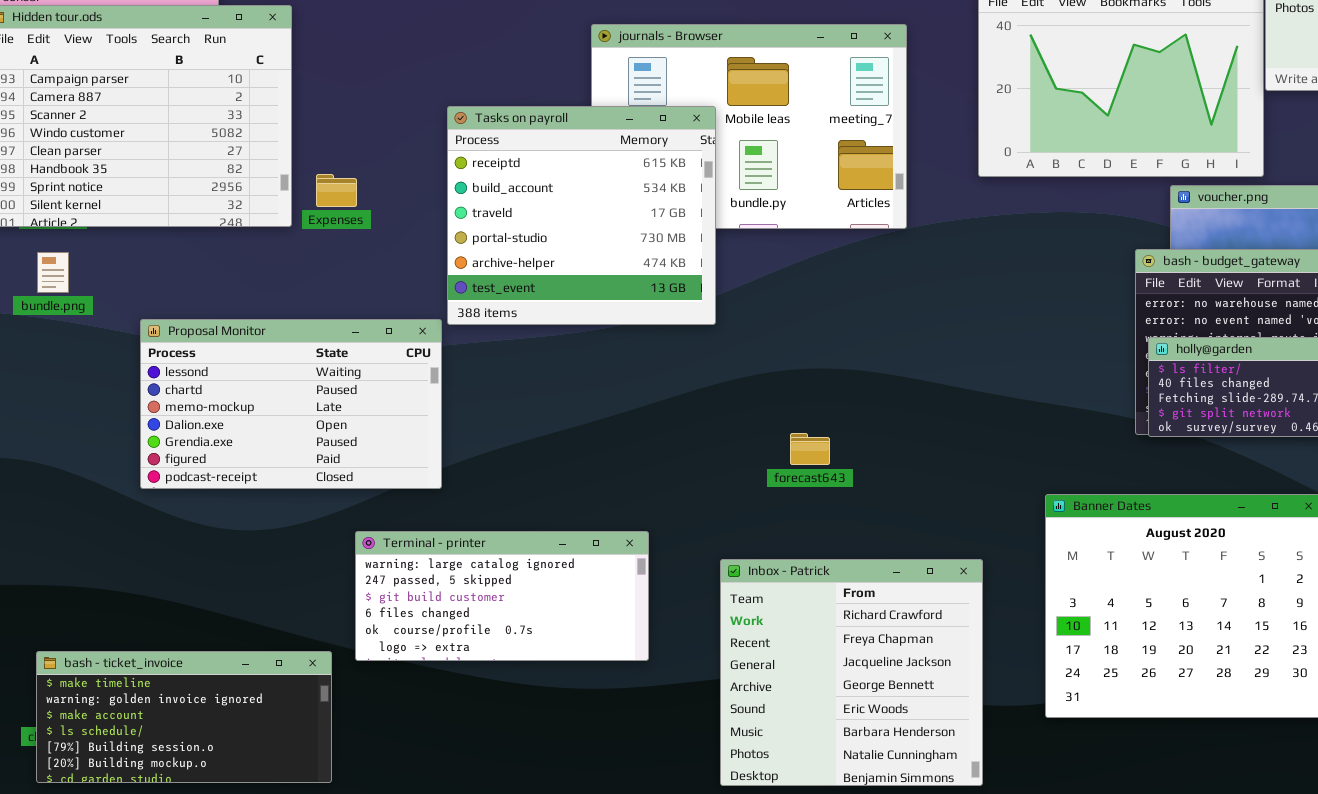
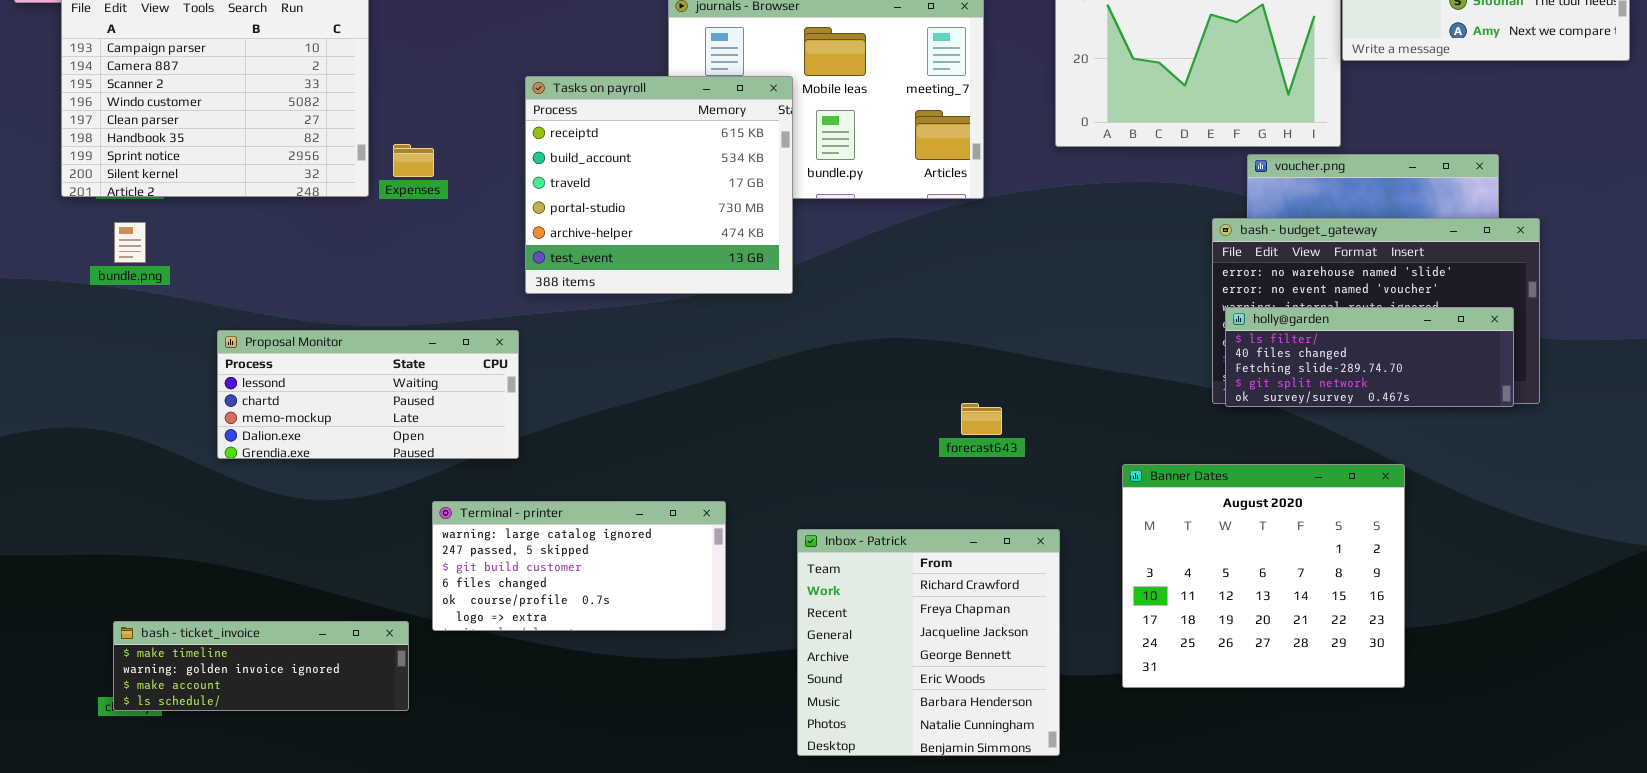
Proposal Monitor: [140,319,442,489] -> [217,330,519,459], resized
forecast643: [790,433,830,465] -> [961,403,1002,435], moved
bash - ticket_invoice: [36,651,332,783] -> [113,621,409,711], resized

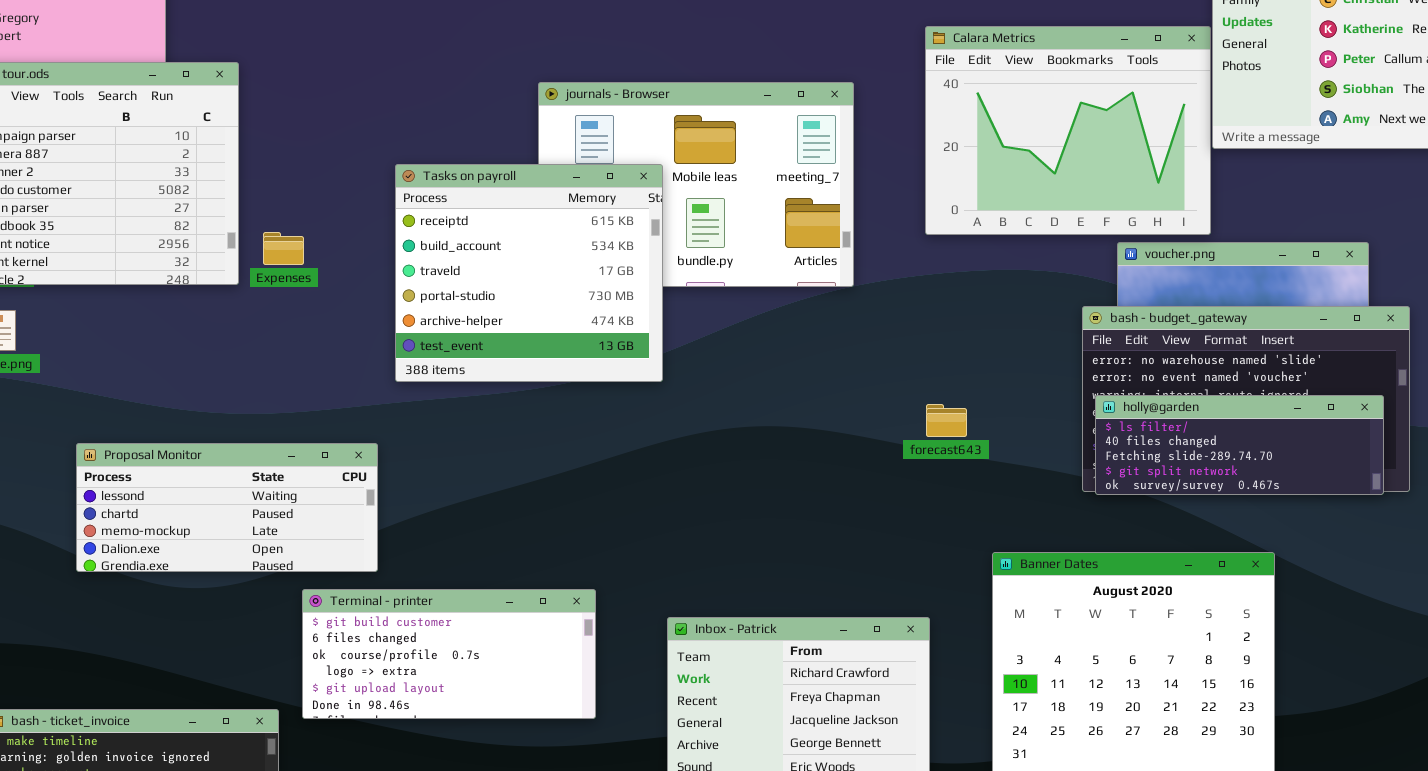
Proposal Monitor: [217,330,519,459] -> [76,443,378,572], moved
forecast643: [961,403,1002,435] -> [926,404,967,437], moved
Terminal - printer: [432,501,726,631] -> [302,589,596,719], scrolled down 2 rows

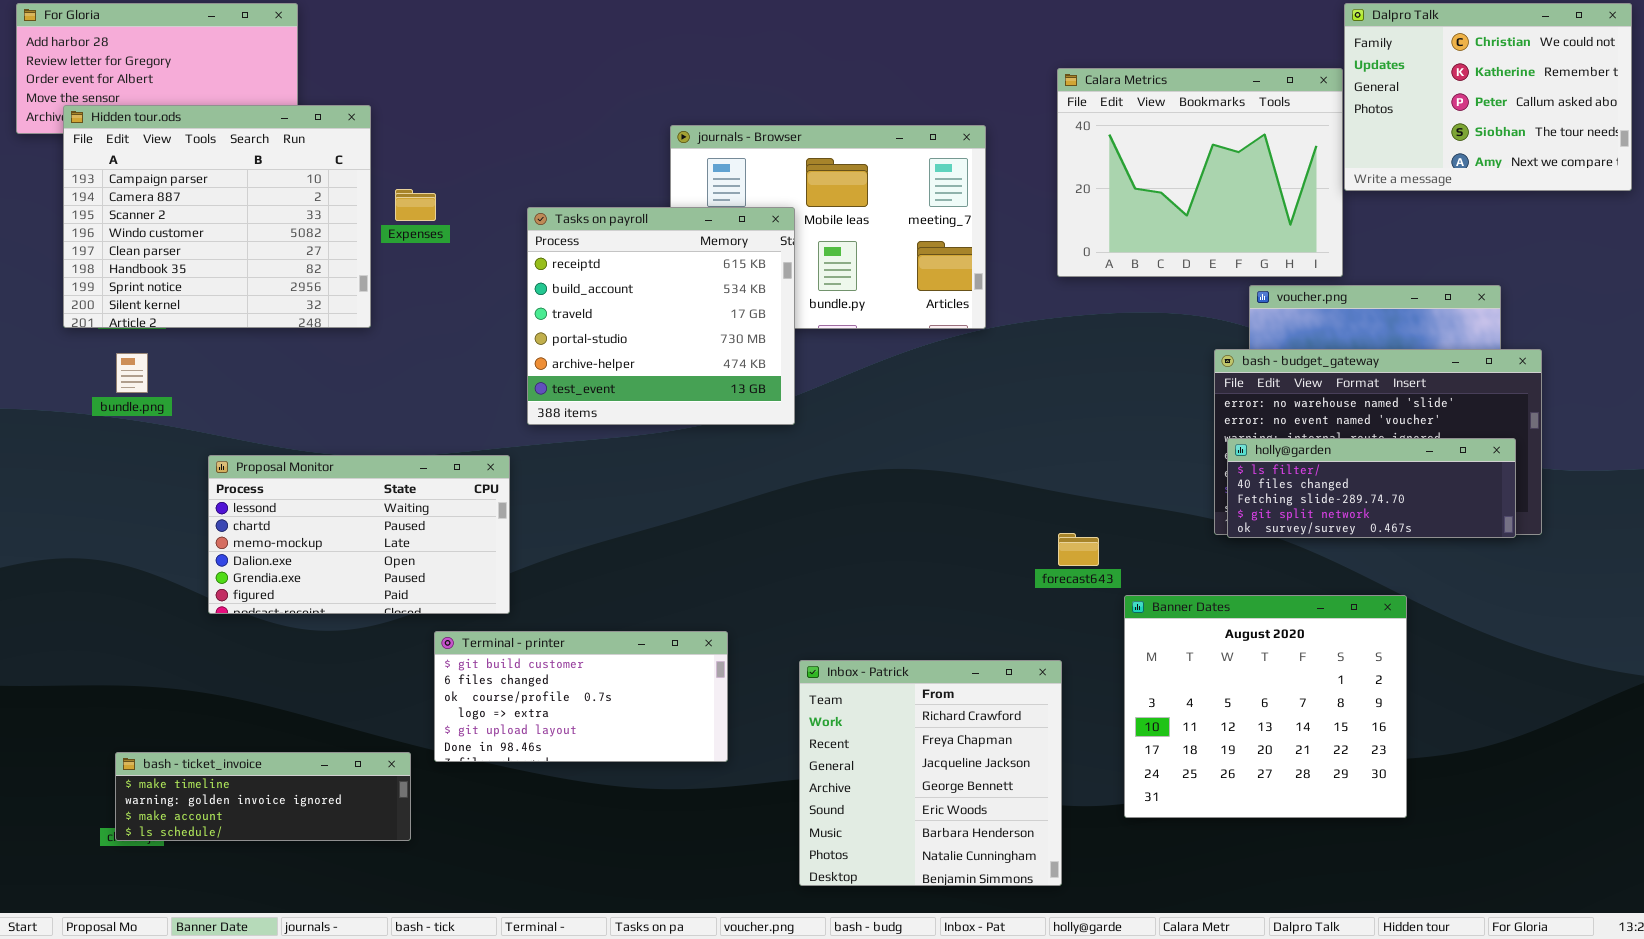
Expenses: [263,232,304,265] -> [395,189,436,221], moved
forecast643: [926,404,967,437] -> [1058,533,1099,566], moved
Proposal Monitor: [76,443,378,572] -> [208,455,510,614], resized

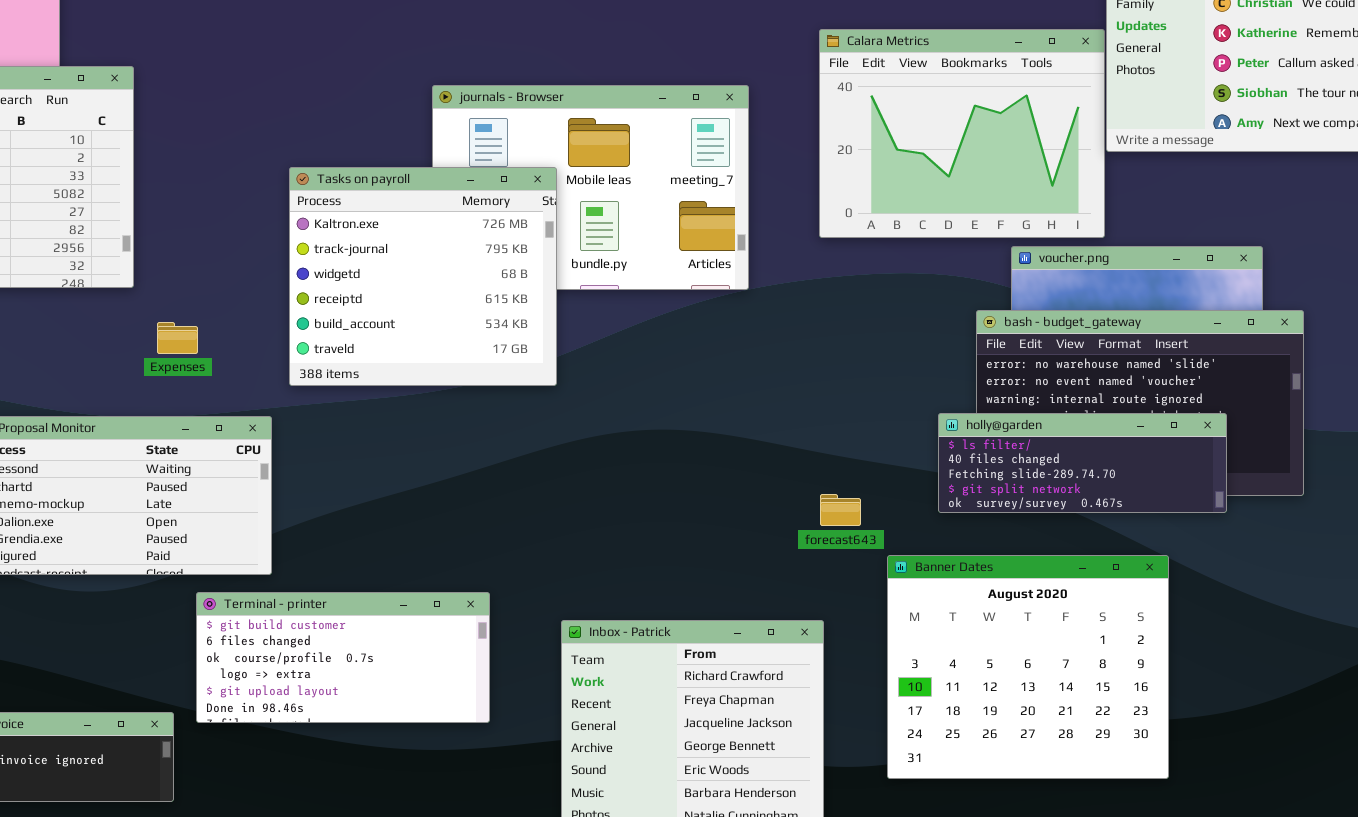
Expenses: [395,189,436,221] -> [157,322,198,354], moved
Tasks on payroll: [527,207,795,425] -> [289,167,557,386], scrolled up 3 rows
holly@garden: [1227,438,1516,538] -> [938,413,1227,513], moved

